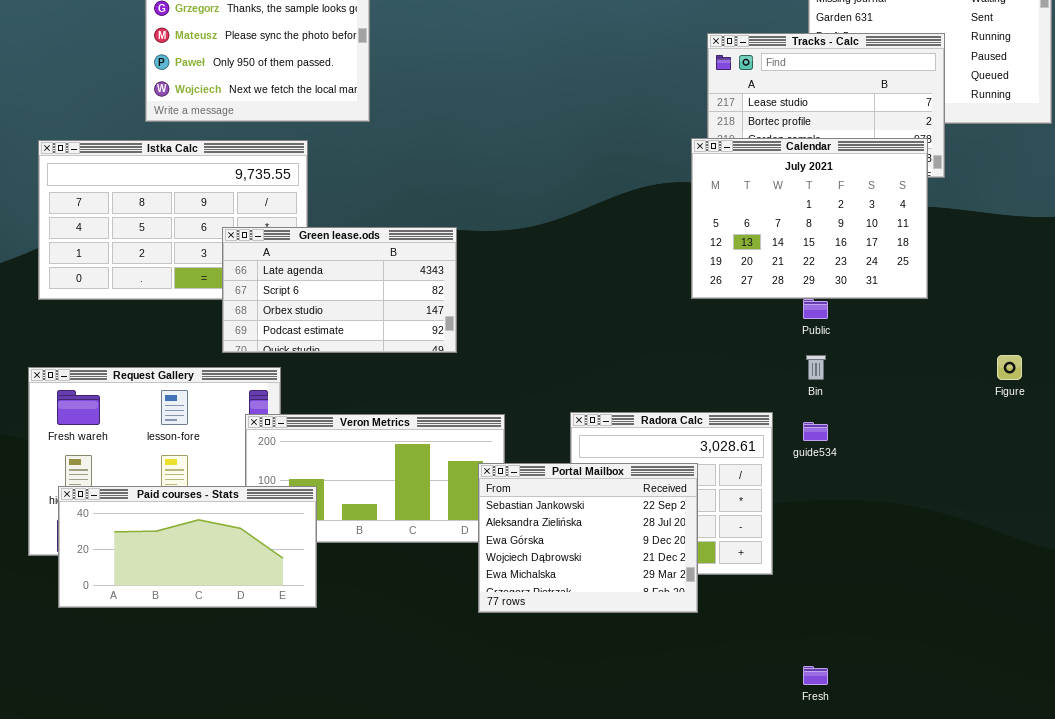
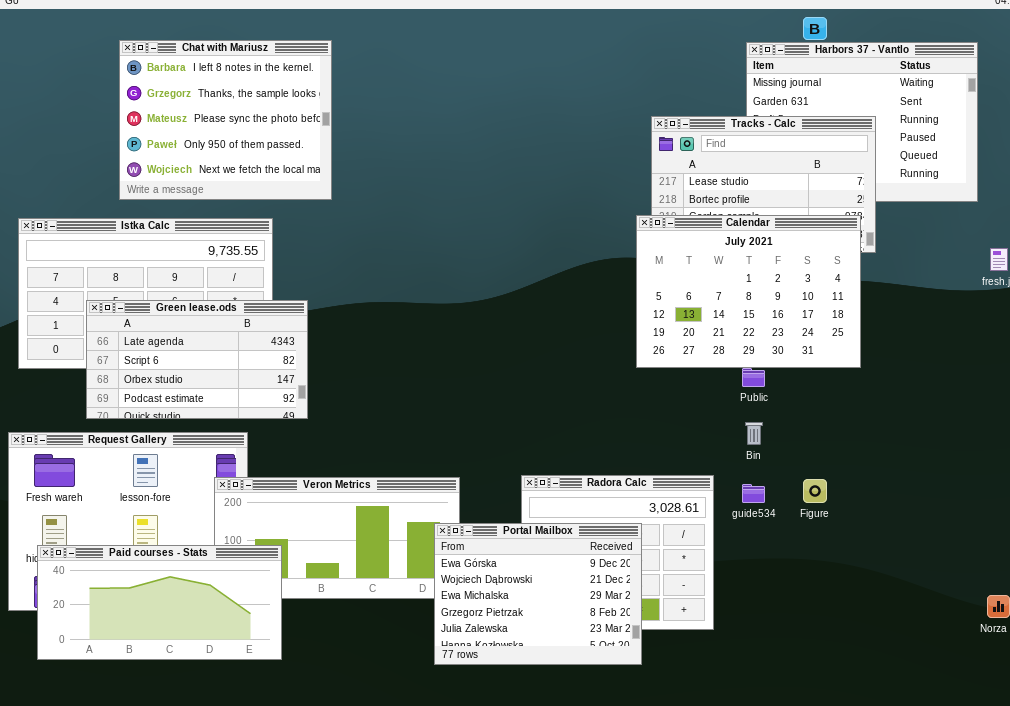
Green lease.ods: [222,227,457,353] -> [86,300,308,419], moved
Figure: [997,355,1022,380] -> [803,479,827,503], moved
Portal Mailbox: [478,463,698,613] -> [434,523,642,665], scrolled down 2 rows

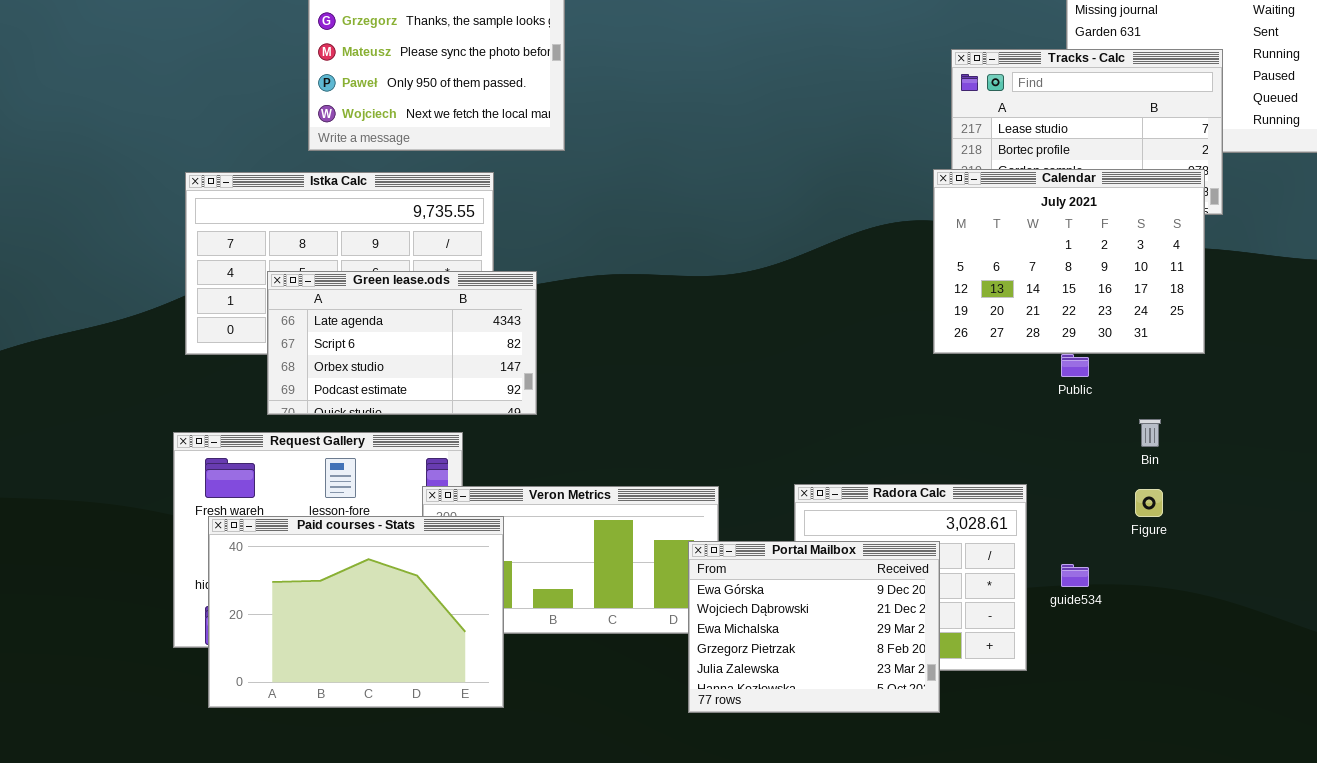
Bin: [745,422,763,445] -> [1139,419,1161,447], moved
guide534: [742,484,765,503] -> [1061,564,1089,587], moved
Paid courses - Stats: [37,545,282,660] -> [208,516,504,708], resized

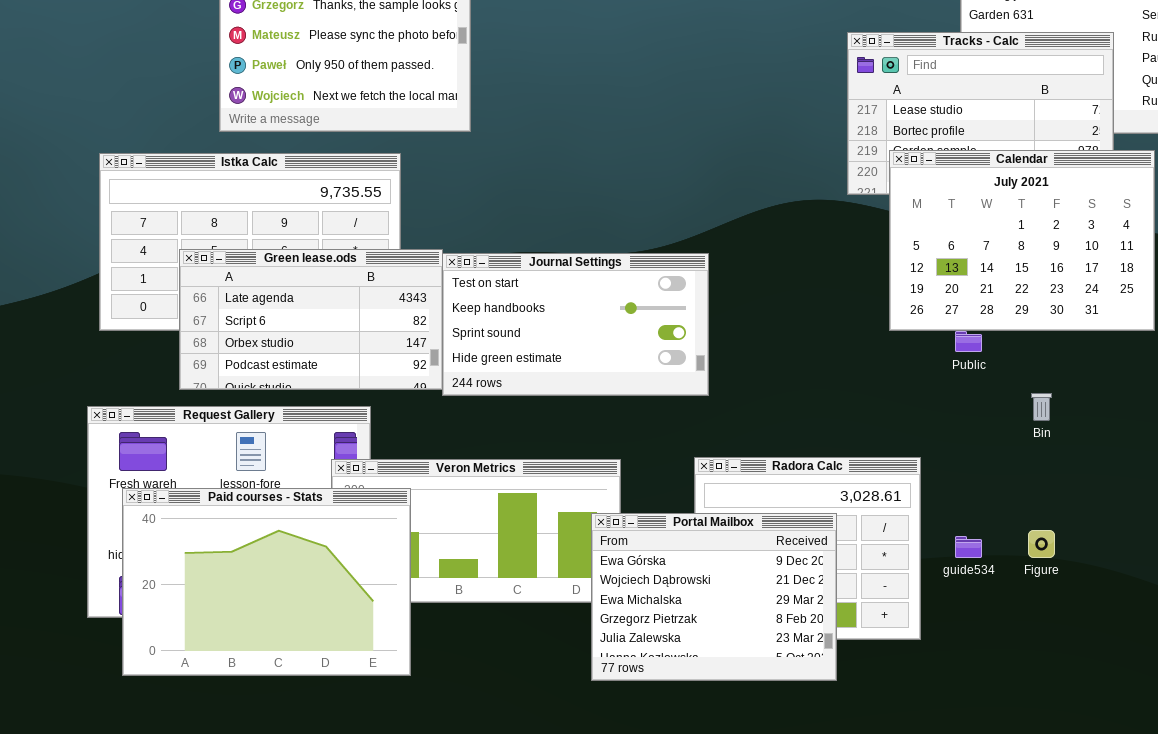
Calendar: [933,169,1205,354] -> [889,150,1155,331], moved
Journal Settings: none -> [442,253,709,396], opened
Figure: [1135,489,1163,517] -> [1028,530,1055,558], moved

